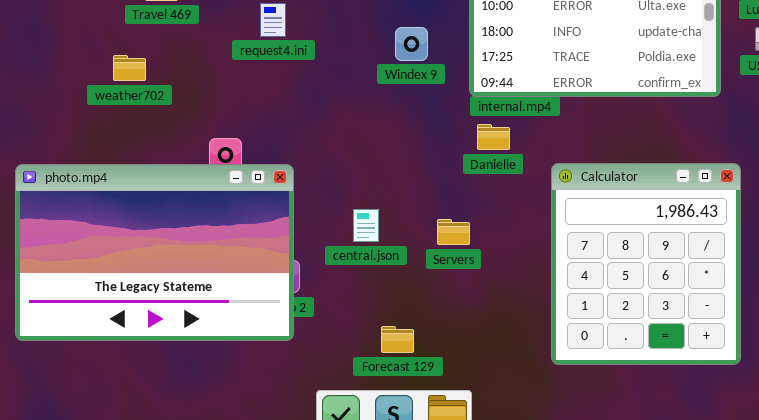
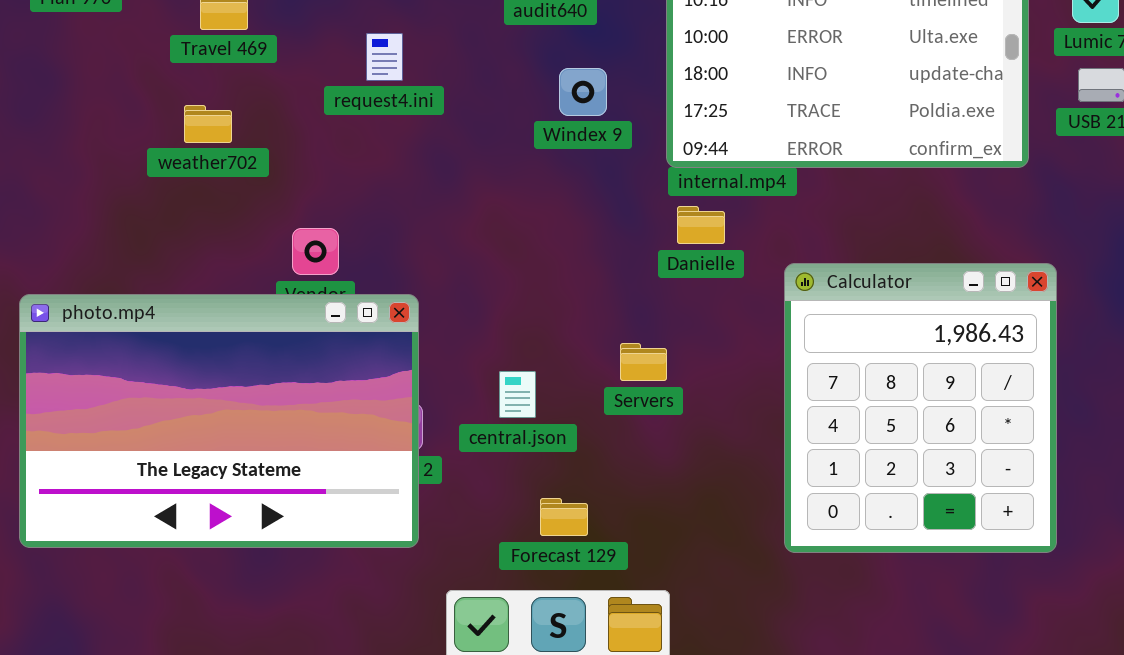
weather702: [113,55,146,81] -> [184,105,232,143], moved
photo.mp4: [15,164,294,341] -> [19,294,419,548], moved
central.json: [353,209,379,242] -> [499,371,536,418], moved

